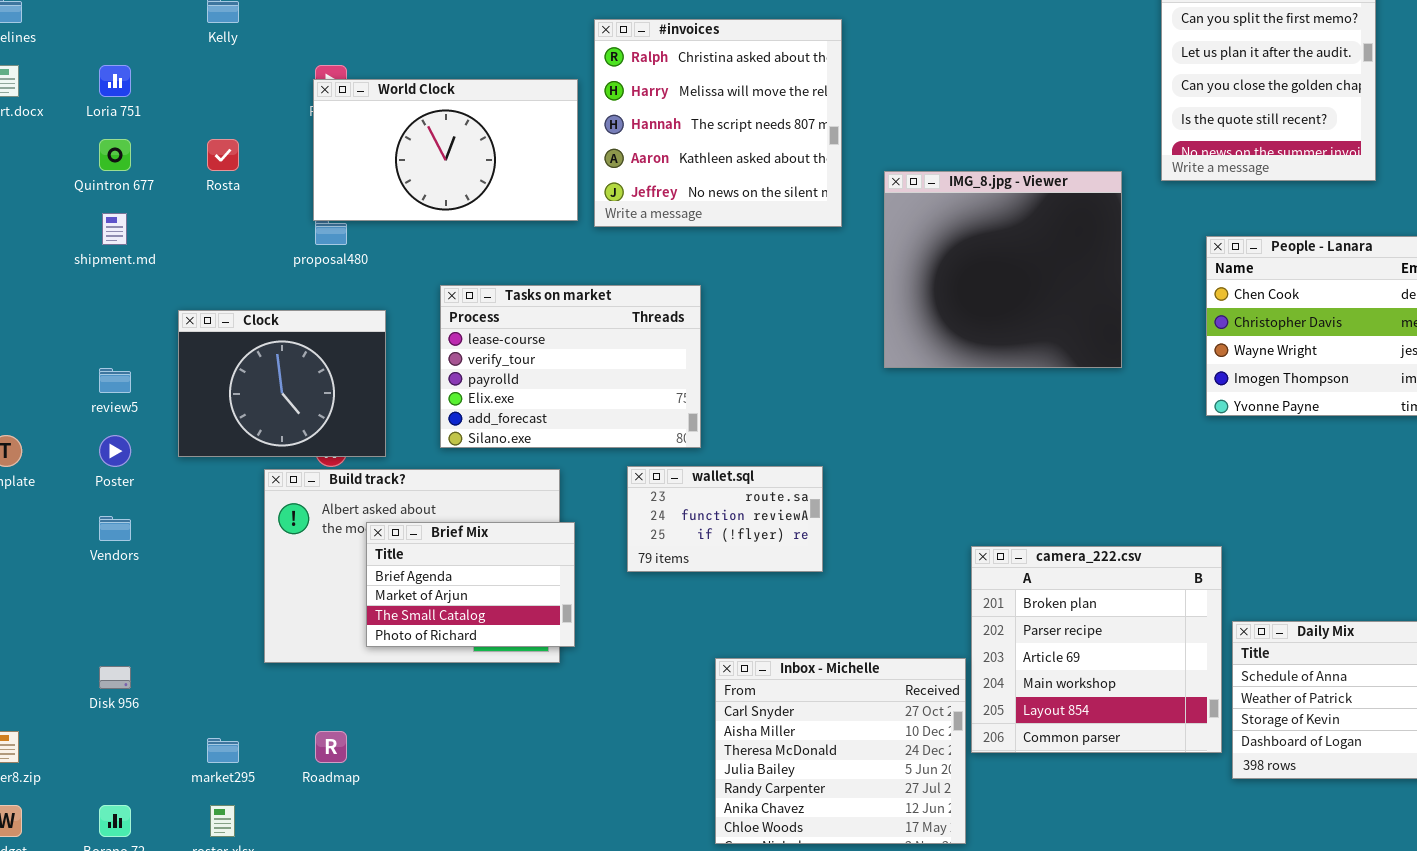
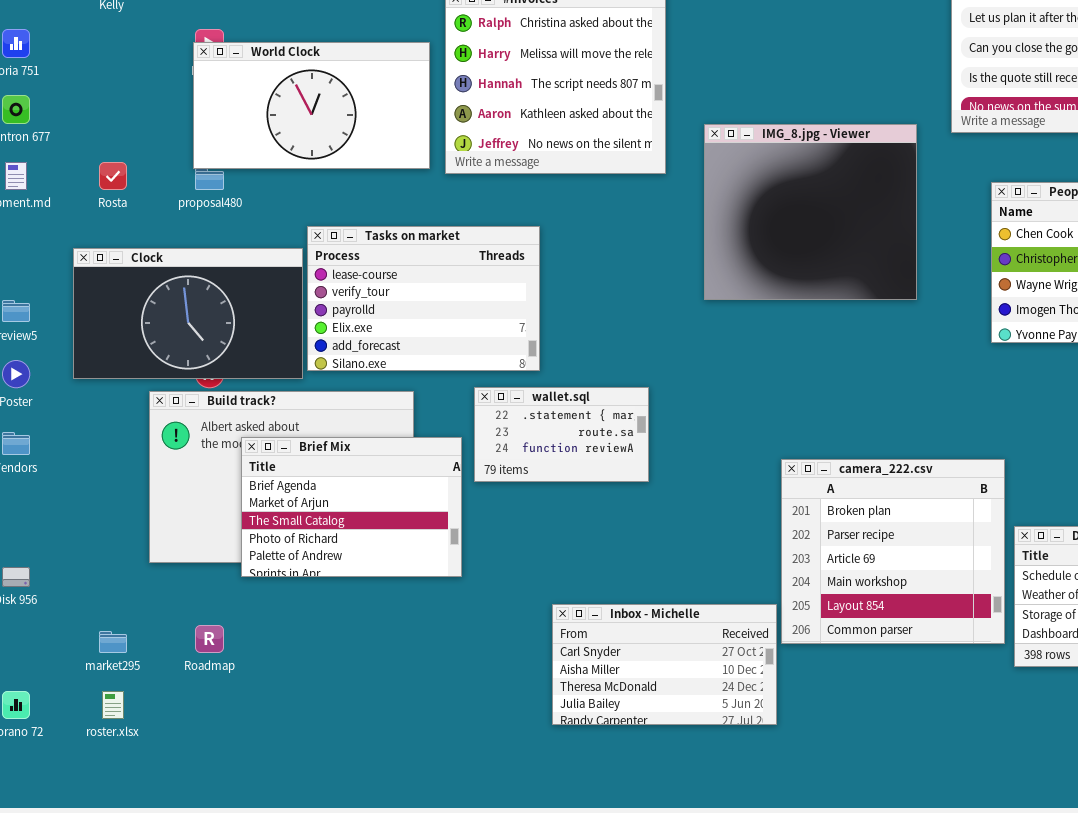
Rosta: [207,139,239,171] -> [99,162,127,190], moved
Clock: [178,310,386,457] -> [73,248,303,379], resized
wallet.sql: [627,466,823,572] -> [474,387,649,482], scrolled up 1 row
Brief Mix: [366,522,575,647] -> [241,437,462,577], resized
Inbox - Michelle: [715,658,966,844] -> [552,604,777,725], resized

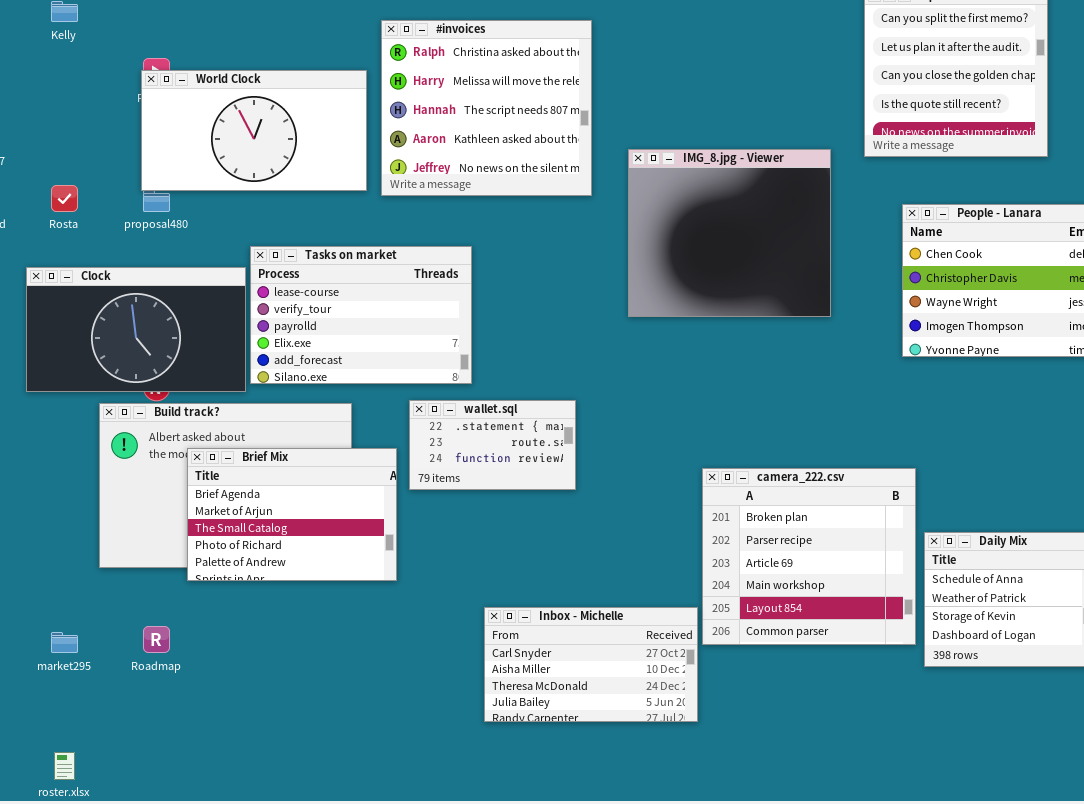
roster.xlsx: [102,691,124,719] -> [54,752,75,780], moved

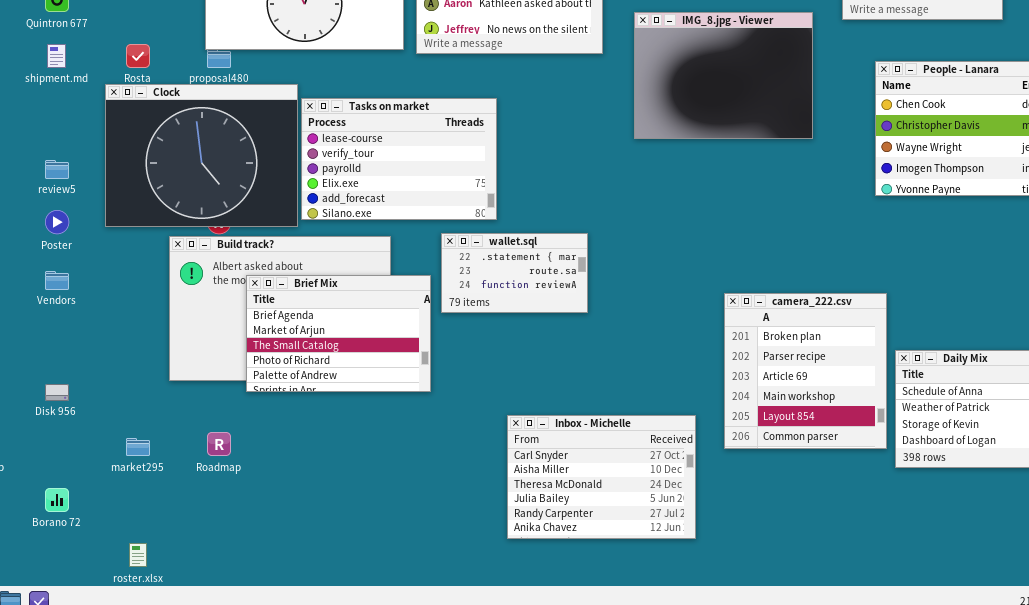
IMG_8.jpg - Viewer: [628,149,831,317] -> [634,12,813,139], resized
Clock: [26,267,246,392] -> [105,84,298,227], resized
camera_222.csv: [702,468,916,645] -> [724,293,887,449], resized
Inbox - Michelle: [484,607,698,722] -> [507,415,696,539], resized

